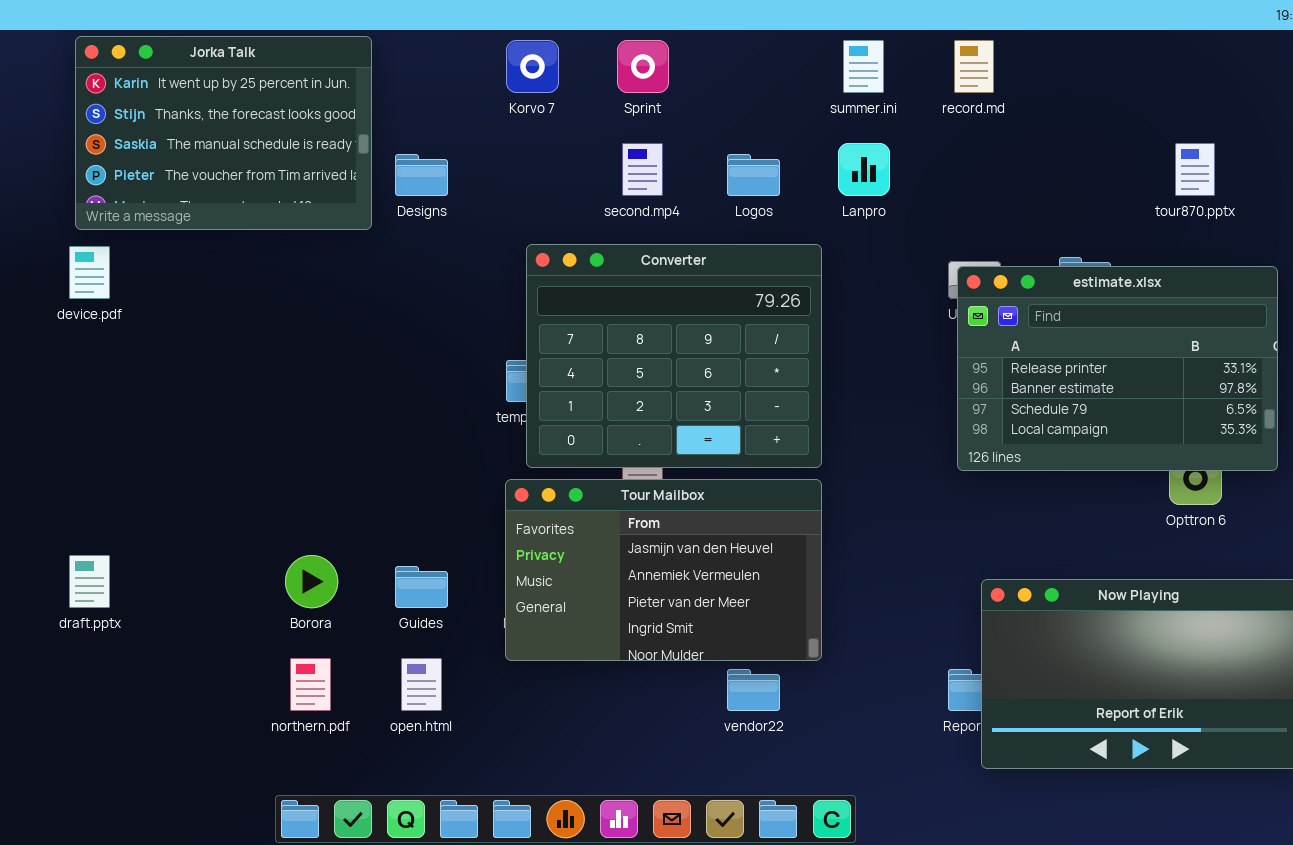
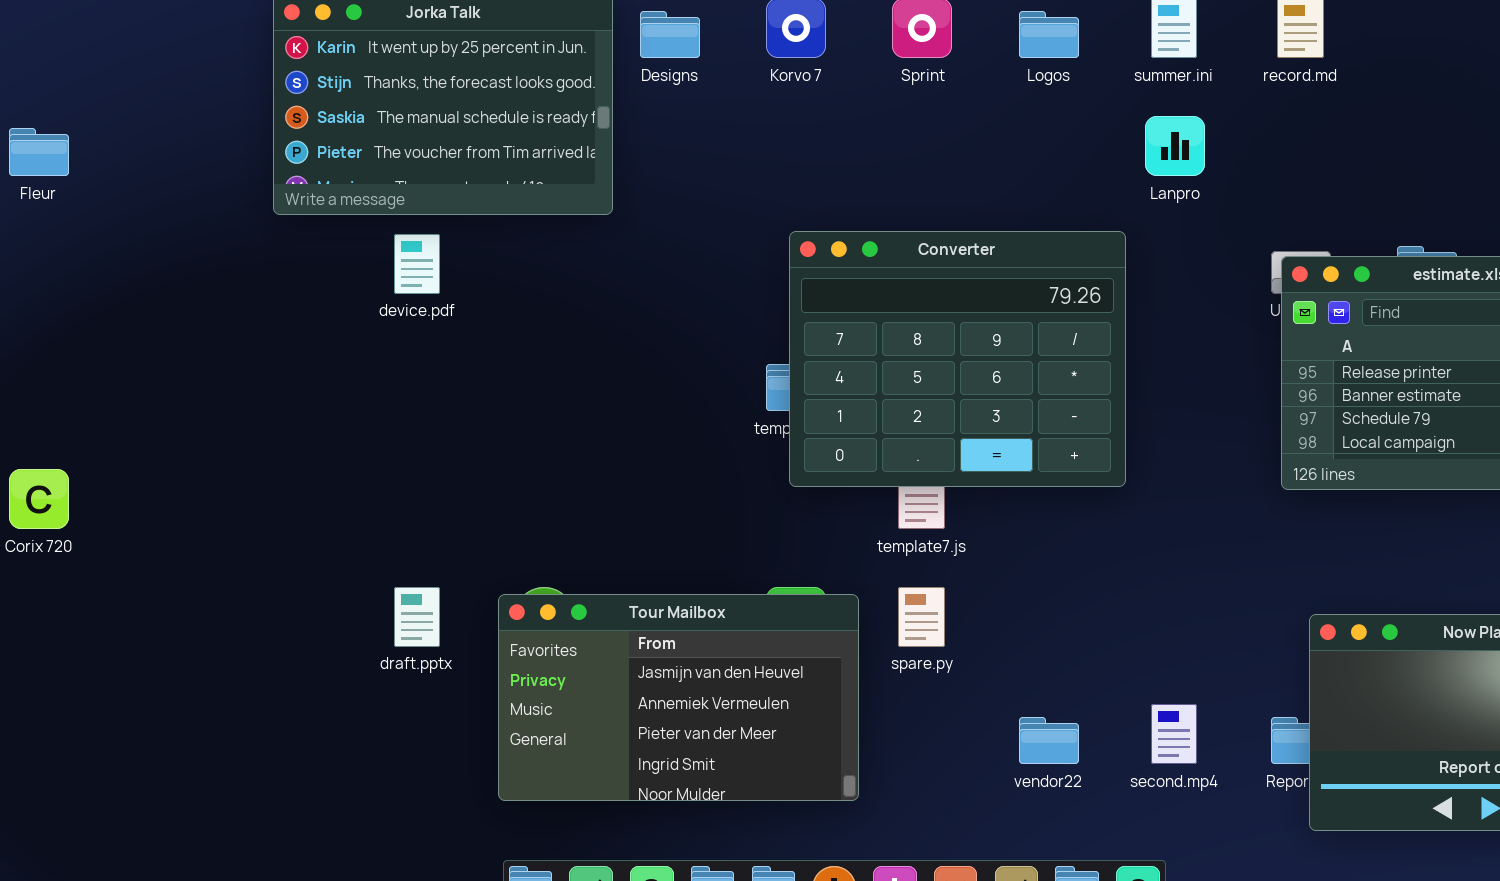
second.mp4: [622,143,663,196] -> [1151,704,1197,764], moved
Designs: [395,154,448,196] -> [640,11,700,58], moved
Logos: [727,154,780,196] -> [1019,11,1079,58], moved
device.pdf: [69,246,110,299] -> [394,234,440,294], moved
Tour Mailbox: [505,479,822,661] -> [498,594,859,801], moved
draft.pptx: [69,555,110,608] -> [394,587,440,647], moved

